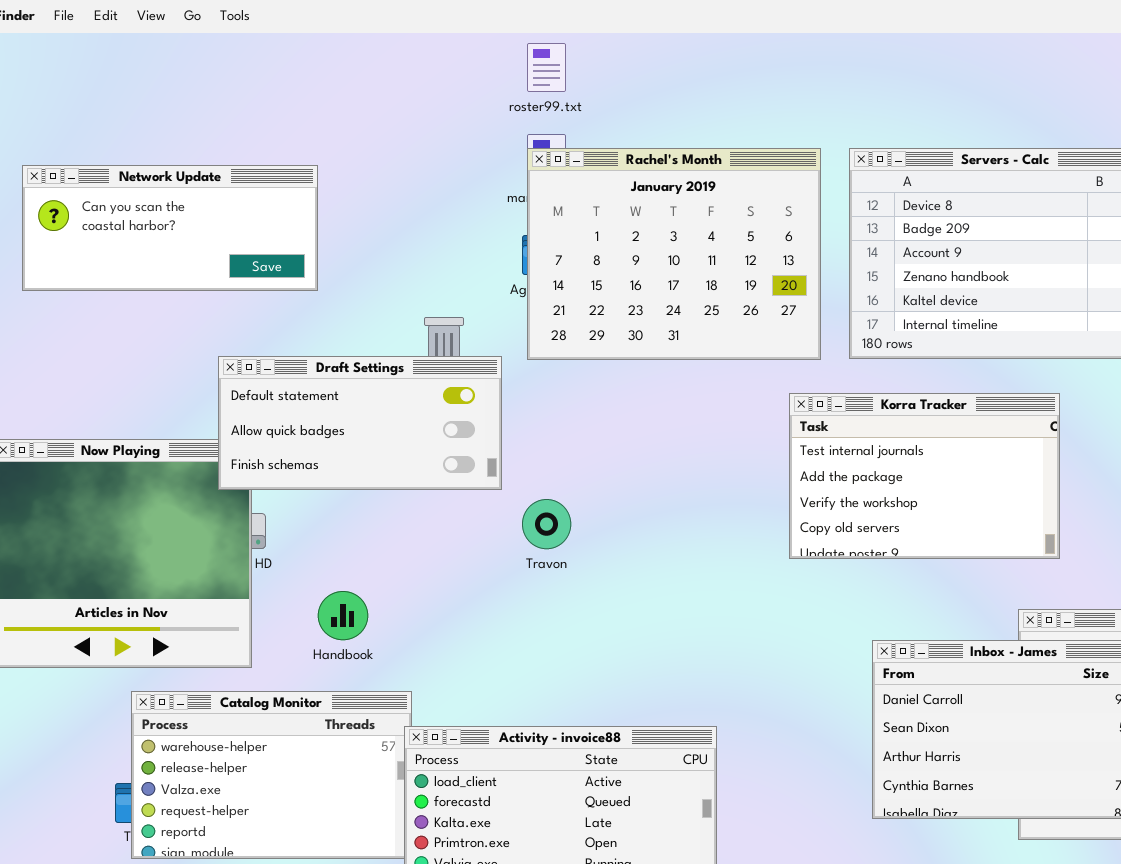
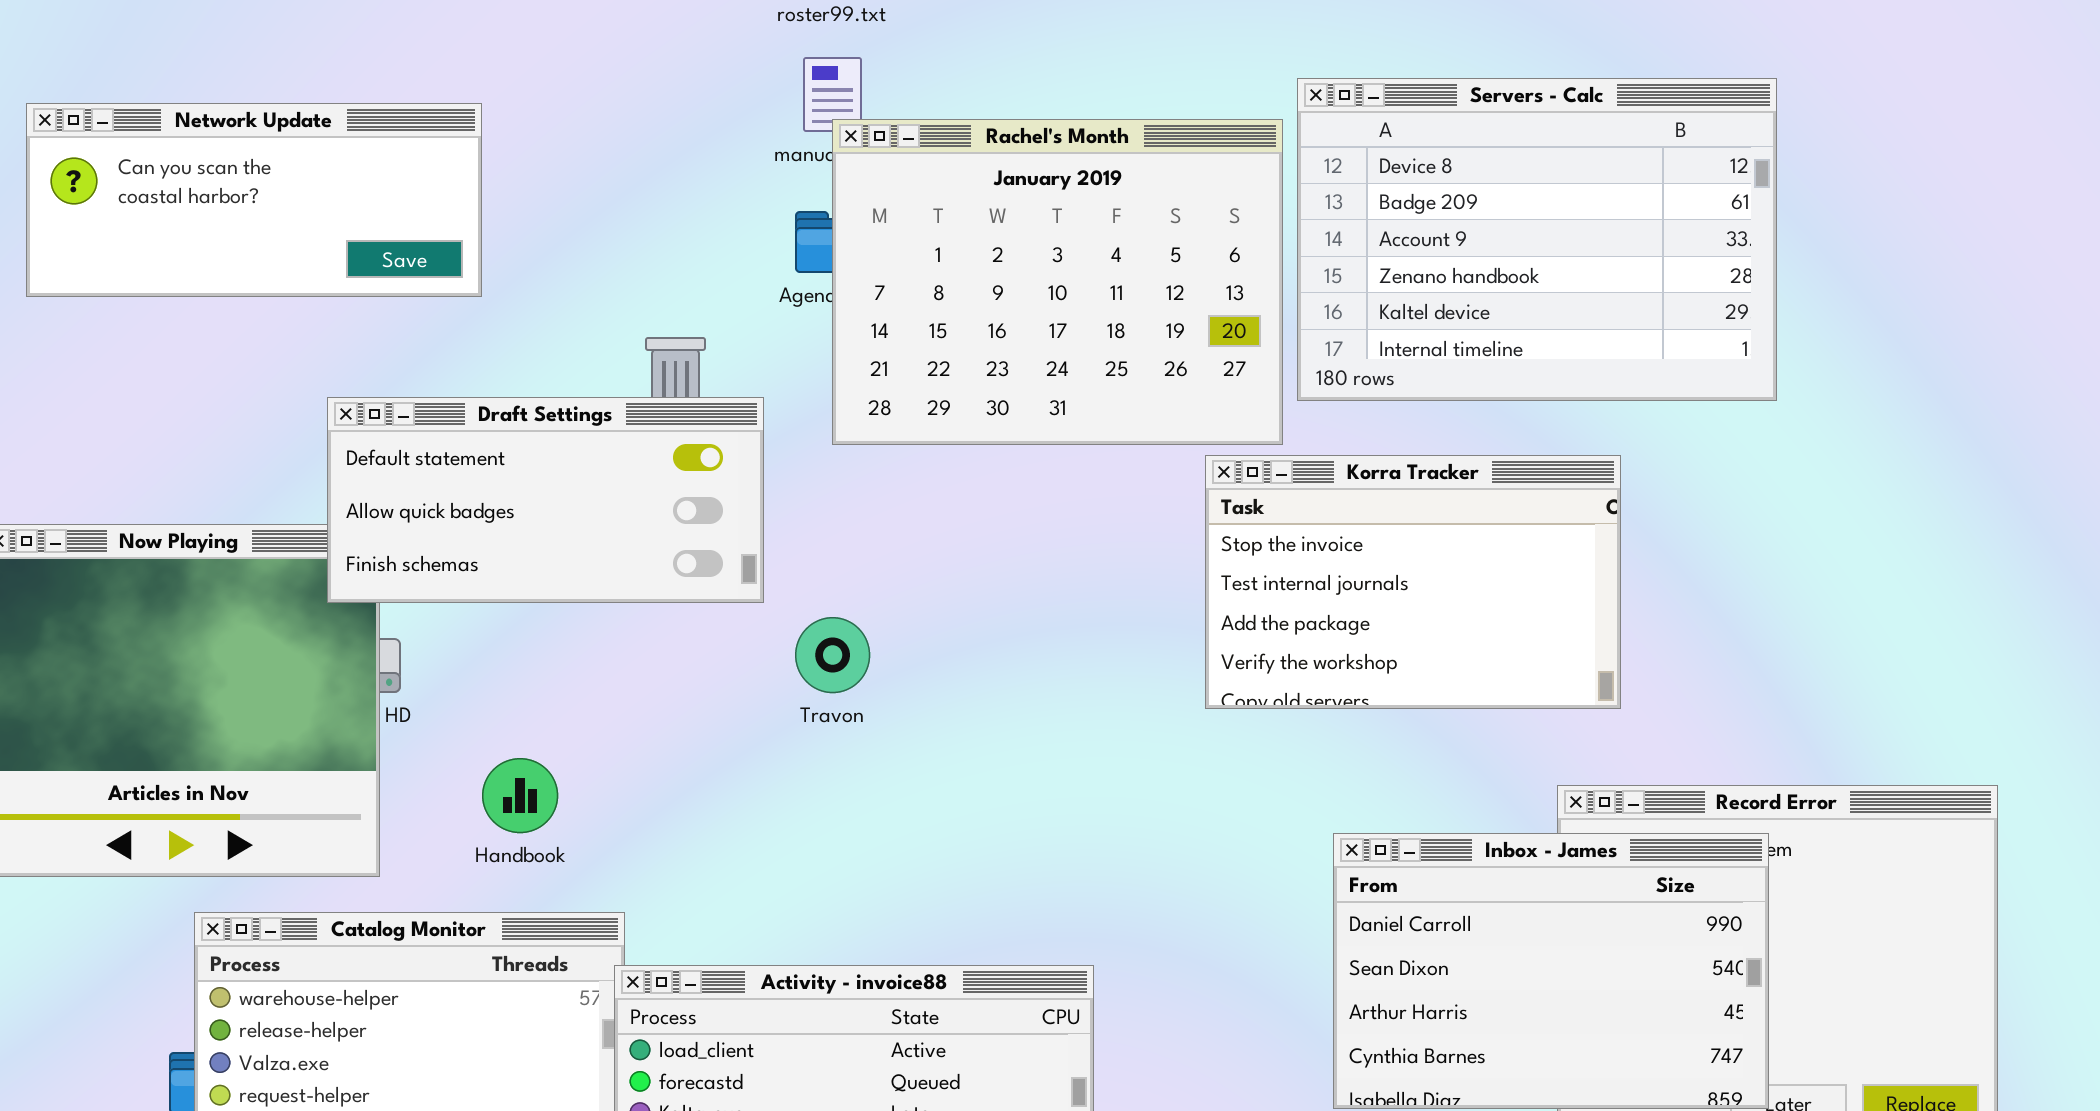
Rachel's Month: [527,148,821,360] -> [832,119,1283,445], moved
Korra Tracker: [789,393,1060,559] -> [1205,455,1621,709], scrolled up 1 row

